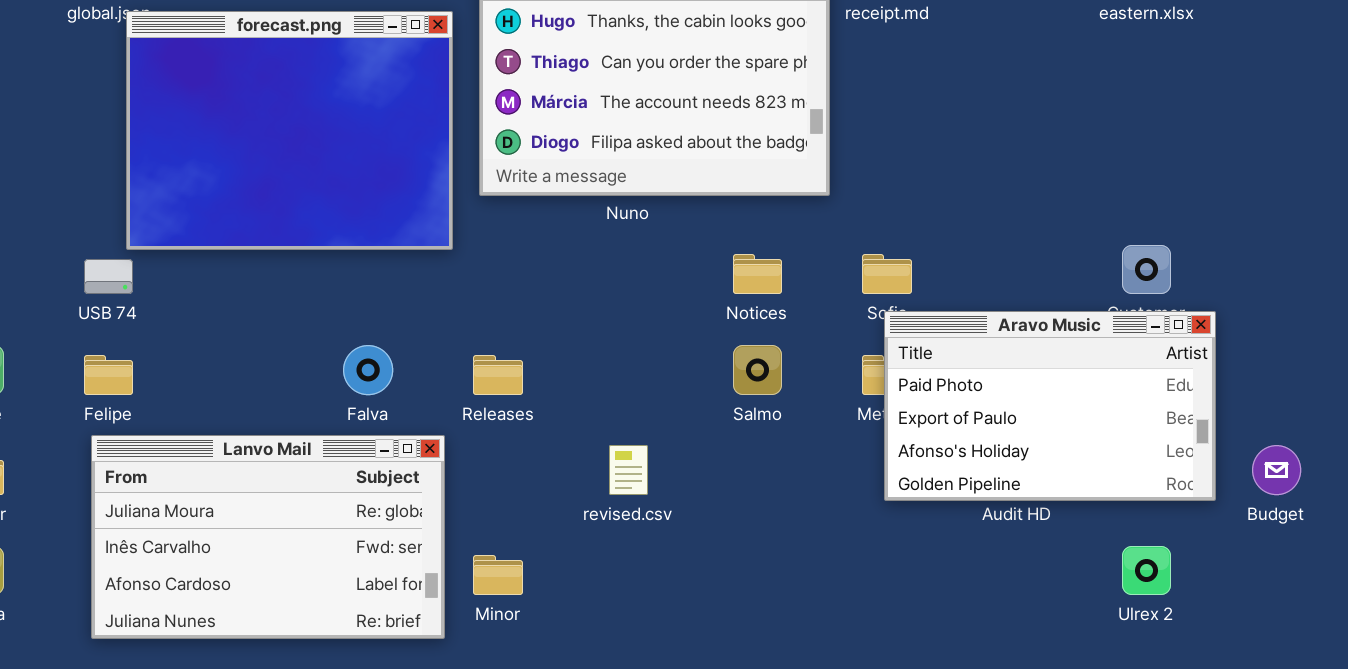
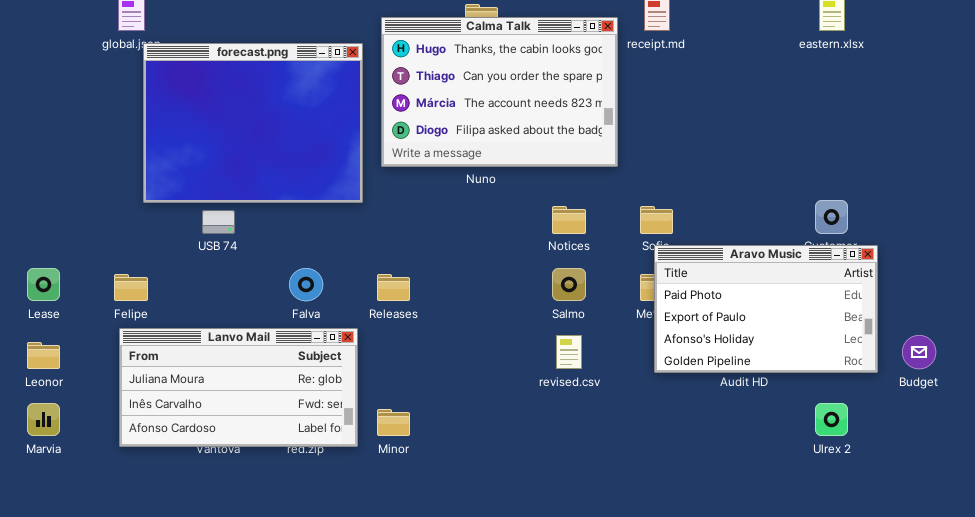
USB 74: [84,259,133,294] -> [202,210,235,234], moved
Lanvo Mail: [91,435,445,639] -> [119,328,358,447], resized
revised.csv: [609,445,648,495] -> [556,335,582,369], moved

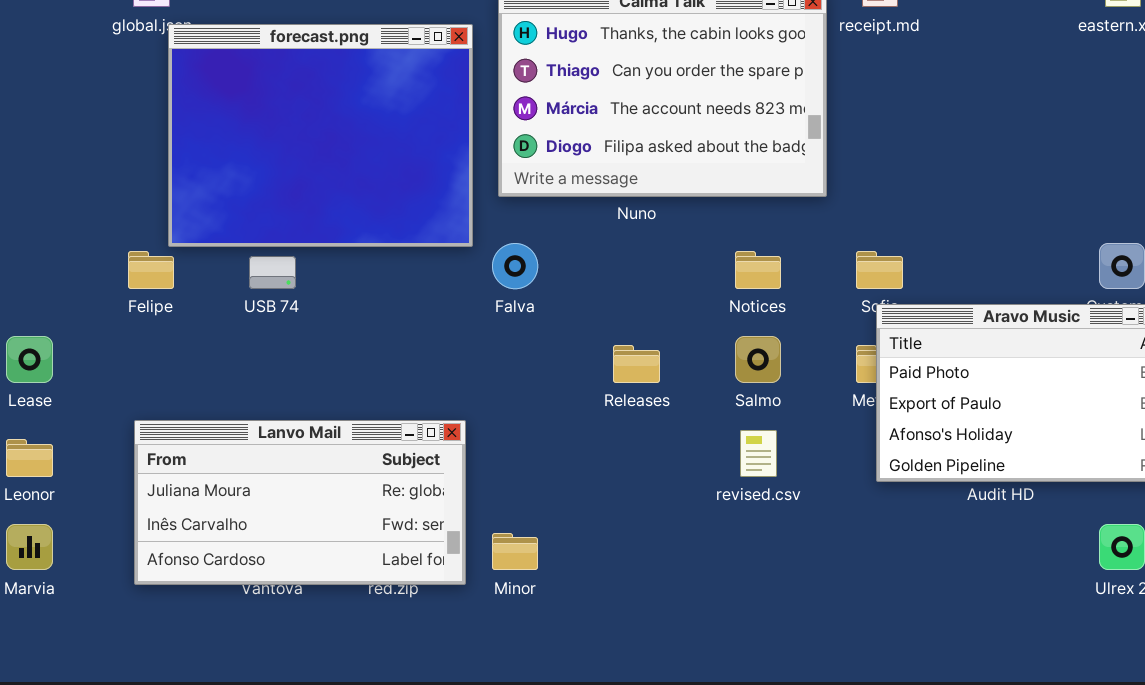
Falva: [289,268,323,301] -> [492,243,538,289], moved
Felipe: [114,274,148,301] -> [128,251,174,289], moved
Releases: [377,274,410,301] -> [613,345,660,383], moved

